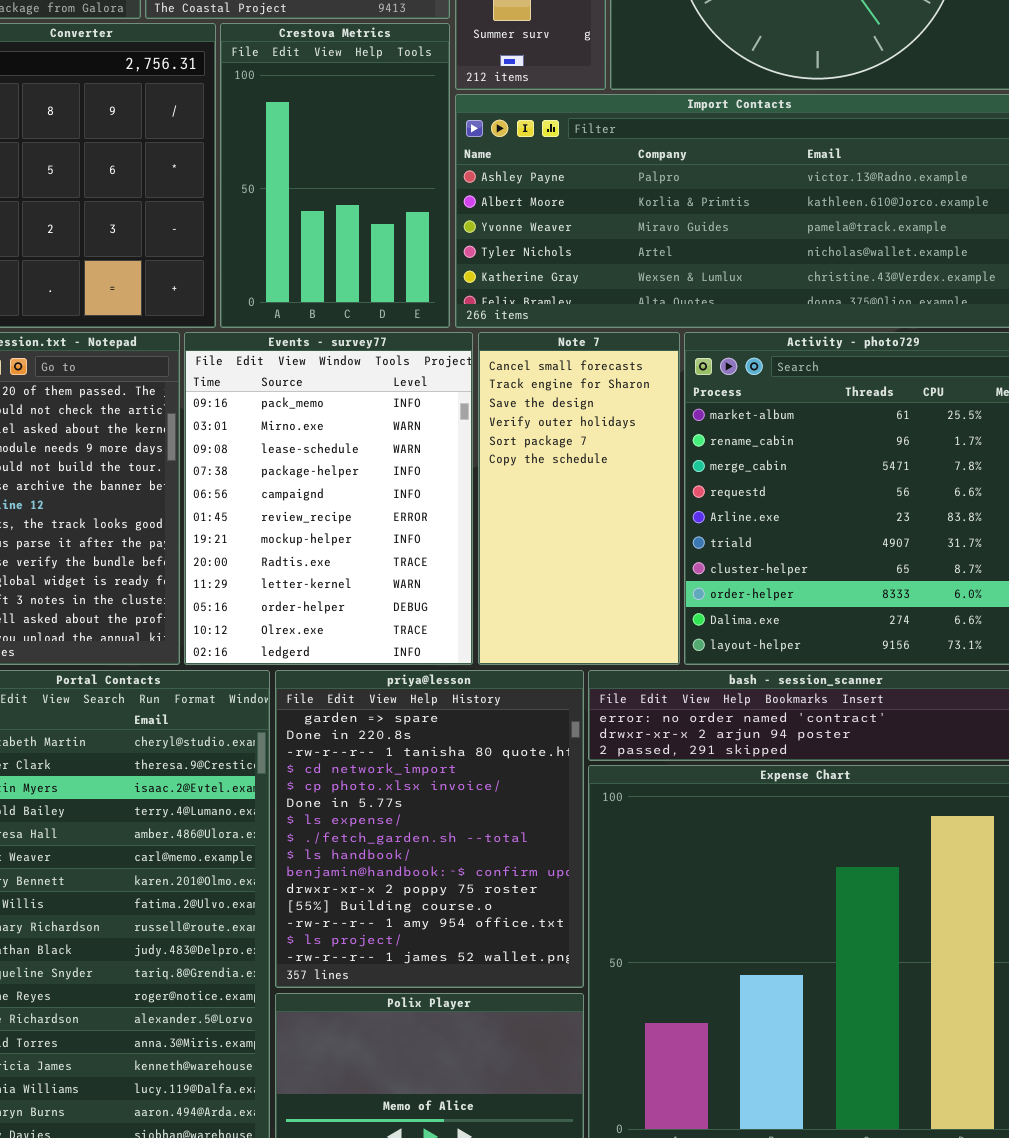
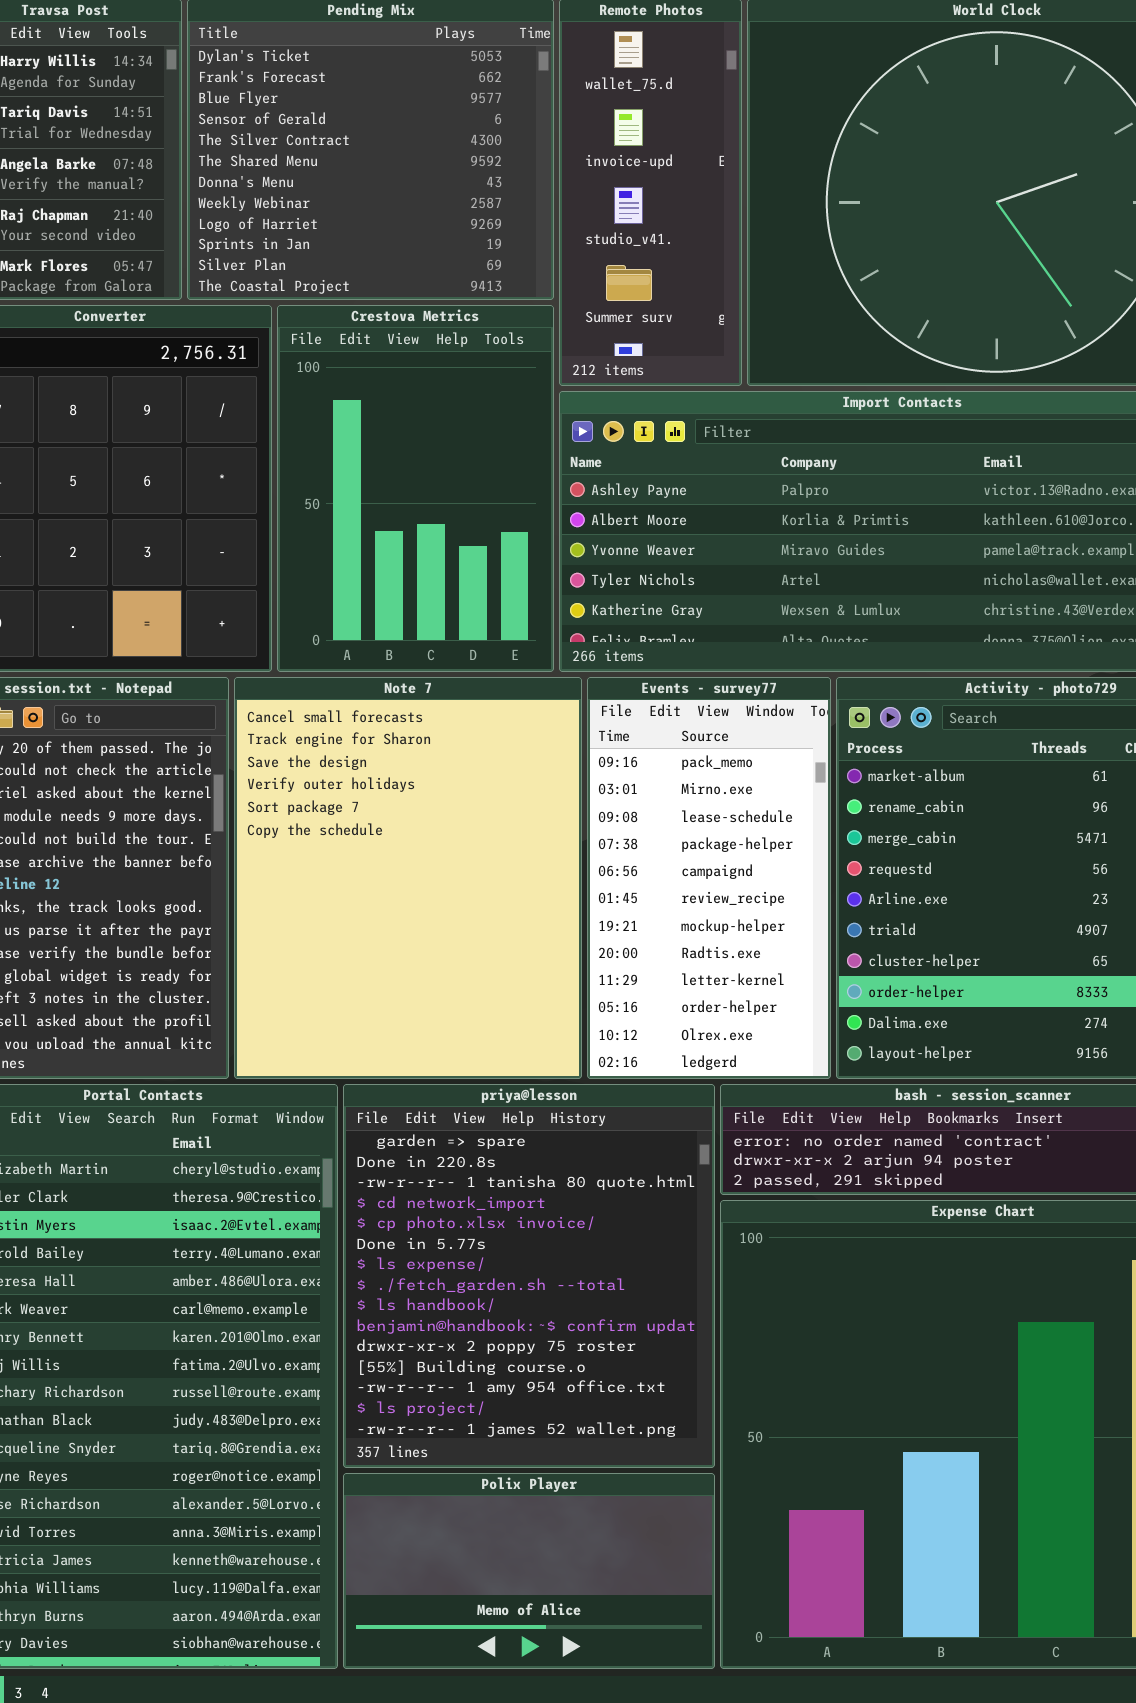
Events - survey77: [184,332,473,665] -> [587,677,831,1079], moved, resized
Note 7: [478,332,680,665] -> [234,677,582,1079], moved, resized

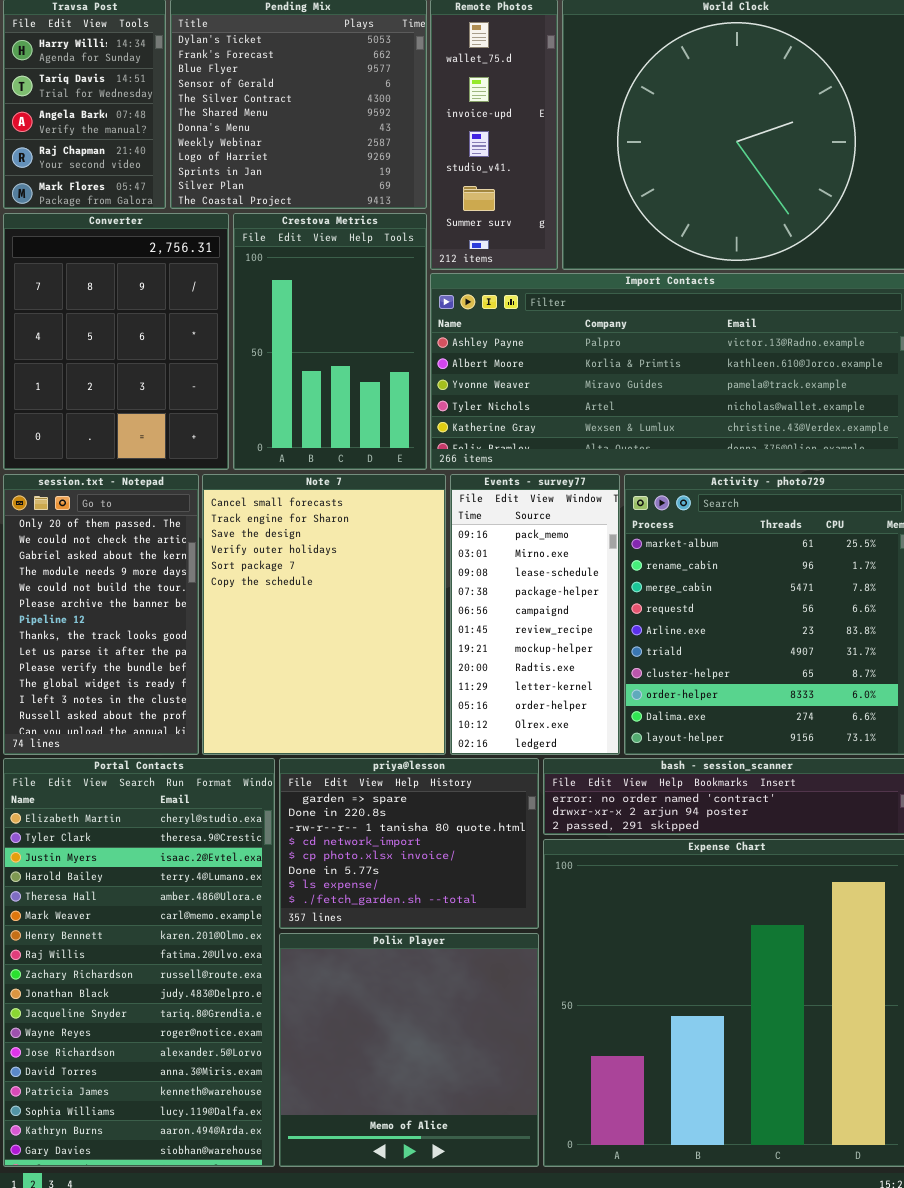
priya@lesson: [343,1084,715,1468] -> [279,758,539,929], resized
Polix Player: [343,1473,715,1669] -> [279,933,539,1167], resized

